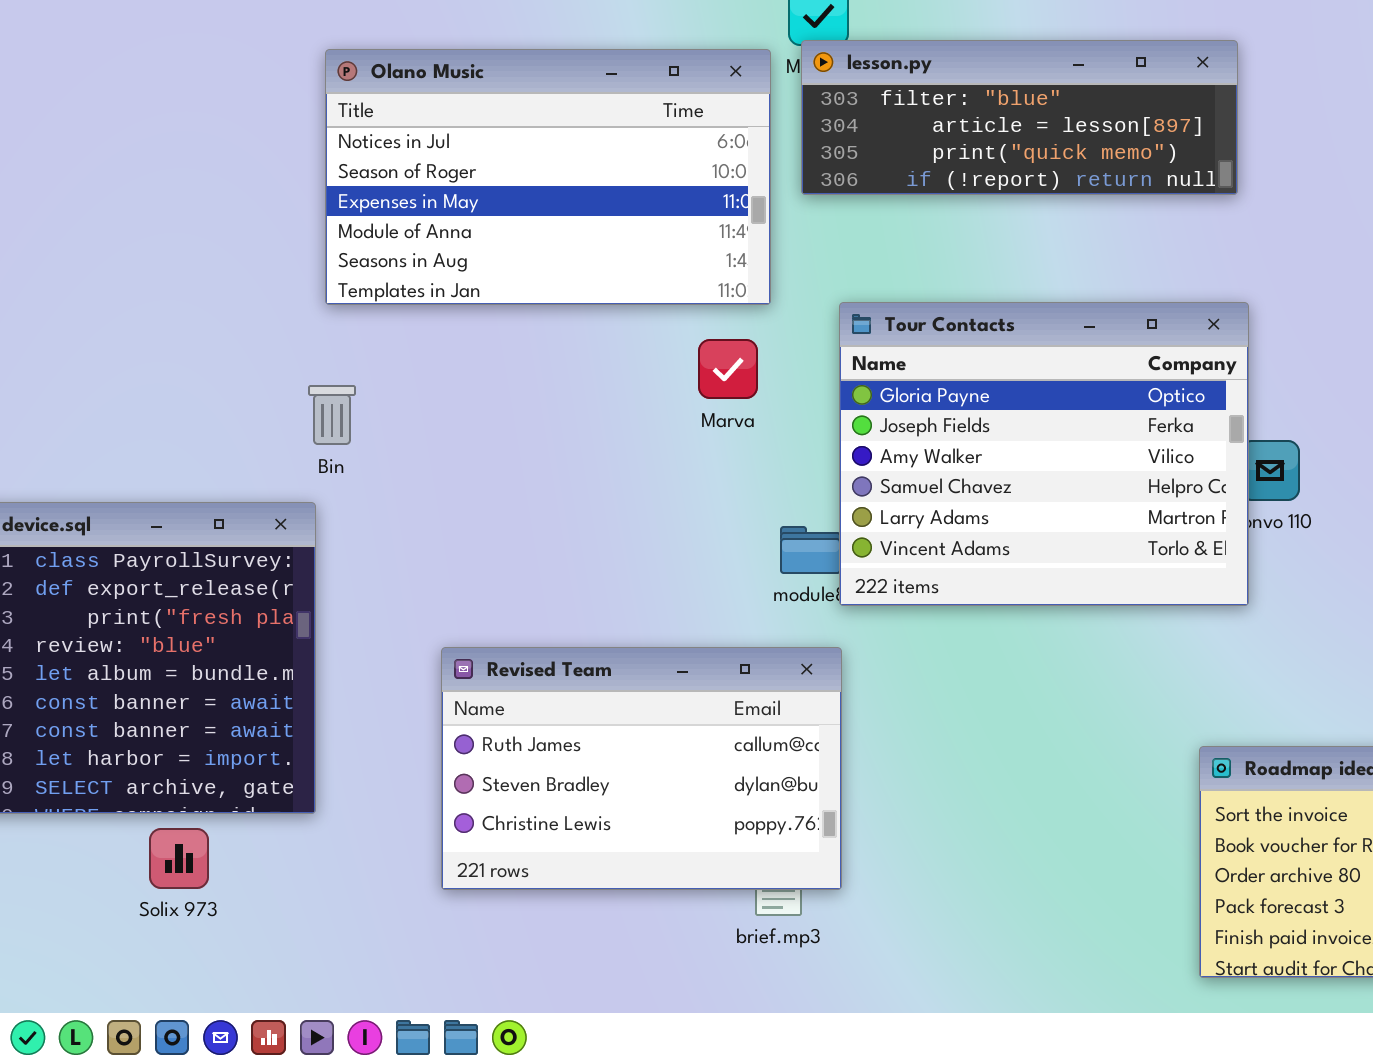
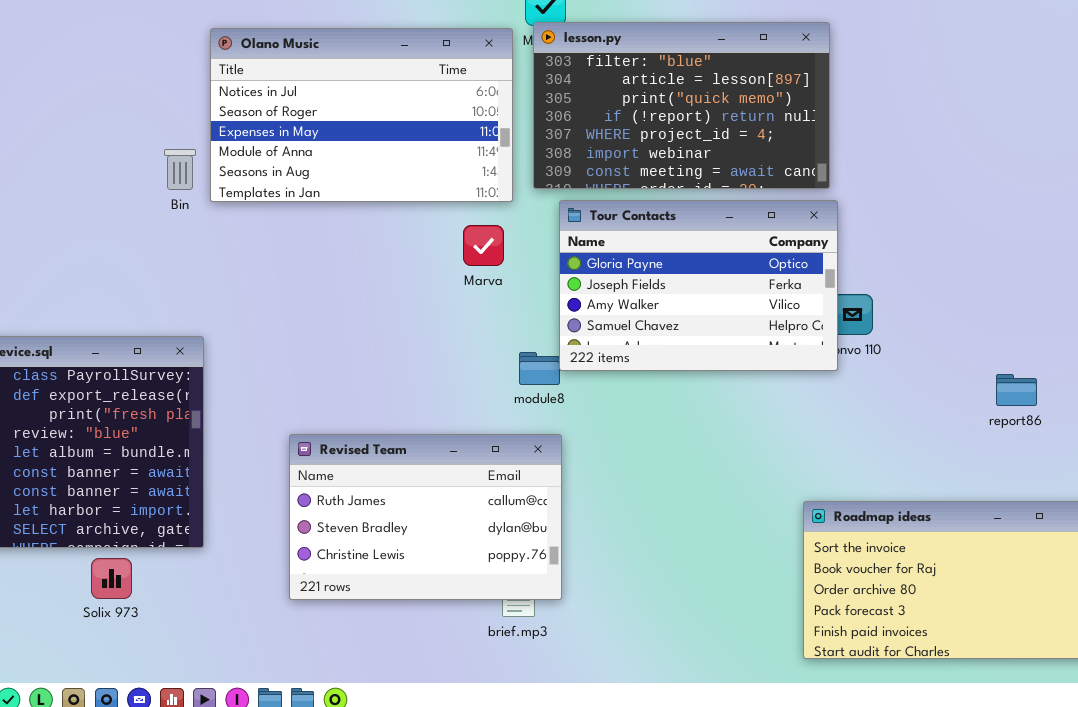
lesson.py: [801,40,1238,195] -> [533,22,830,189], resized
Tour Contacts: [839,302,1249,606] -> [559,200,838,371], resized
Bin: [308,385,356,445] -> [164,149,196,190], moved

